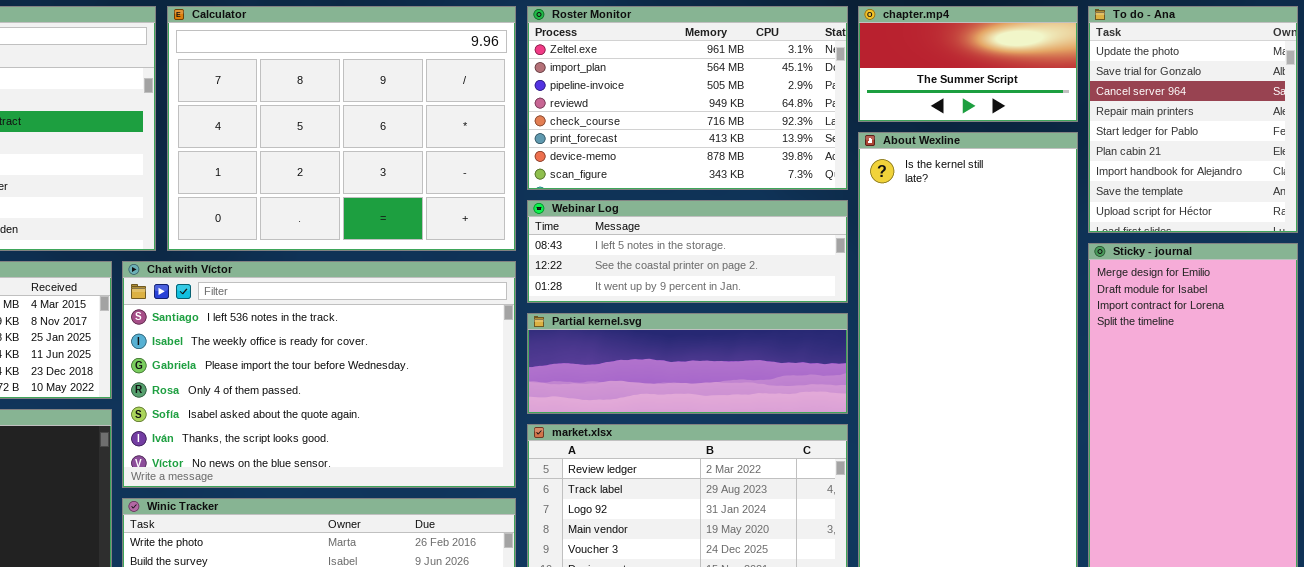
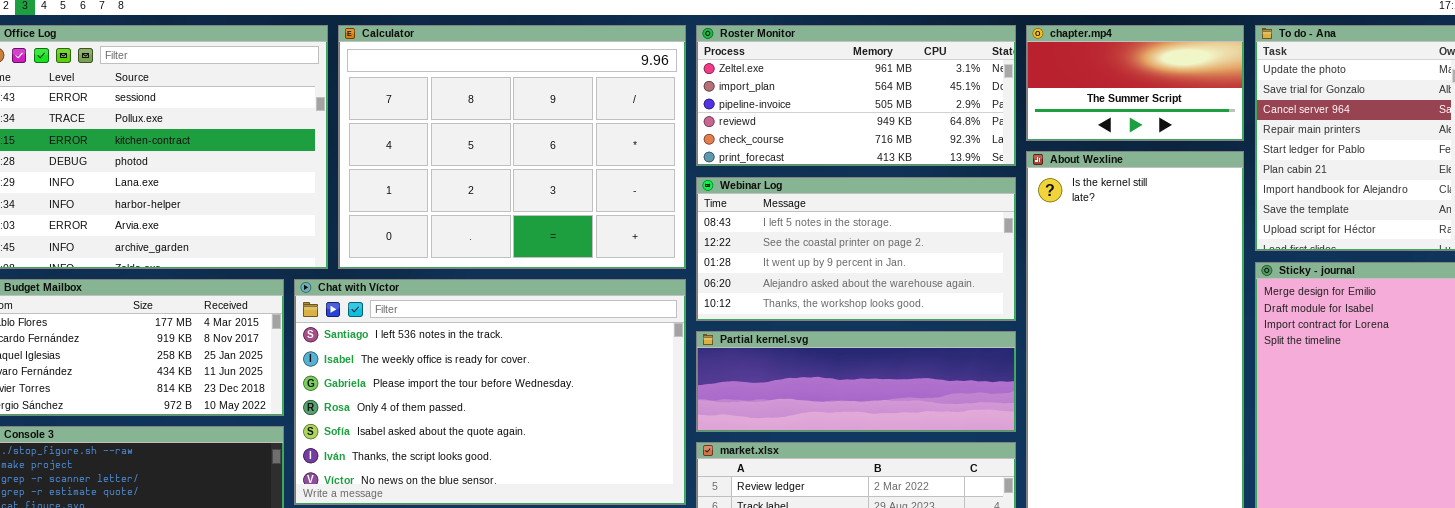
Roster Monitor: [527,6,848,190] -> [696,25,1016,166], resized
Webinar Log: [527,200,848,303] -> [696,177,1016,321], resized

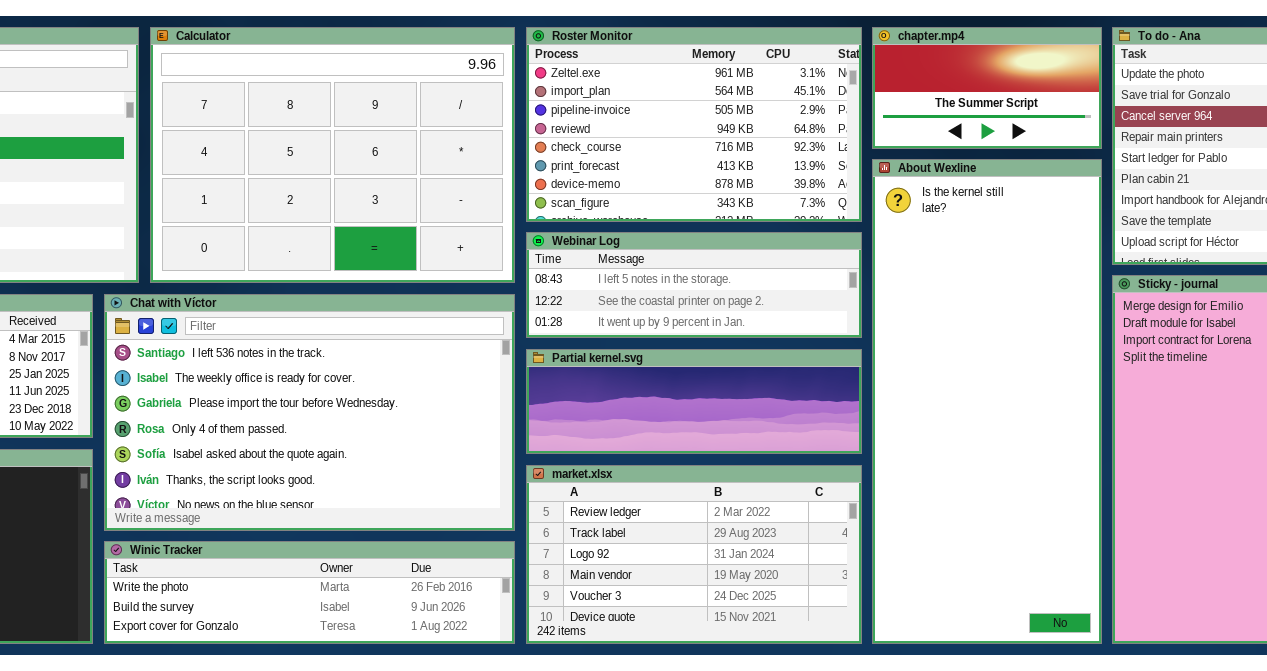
Roster Monitor: [696,25,1016,166] -> [526,27,862,222], resized
Webinar Log: [696,177,1016,321] -> [526,232,862,338], resized

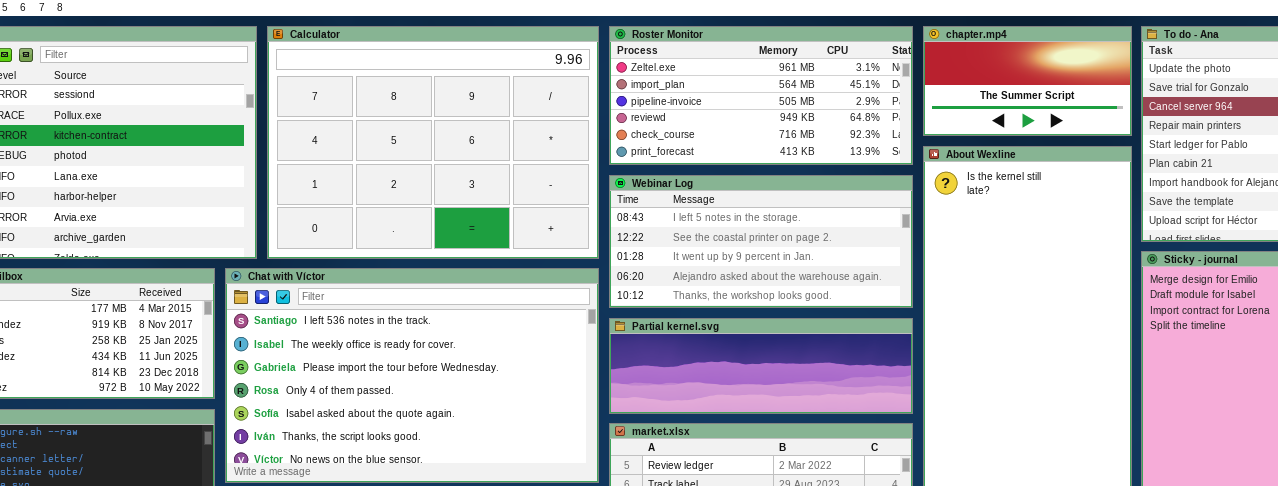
Roster Monitor: [526,27,862,222] -> [609,26,913,165], resized
Webinar Log: [526,232,862,338] -> [609,175,913,308], resized

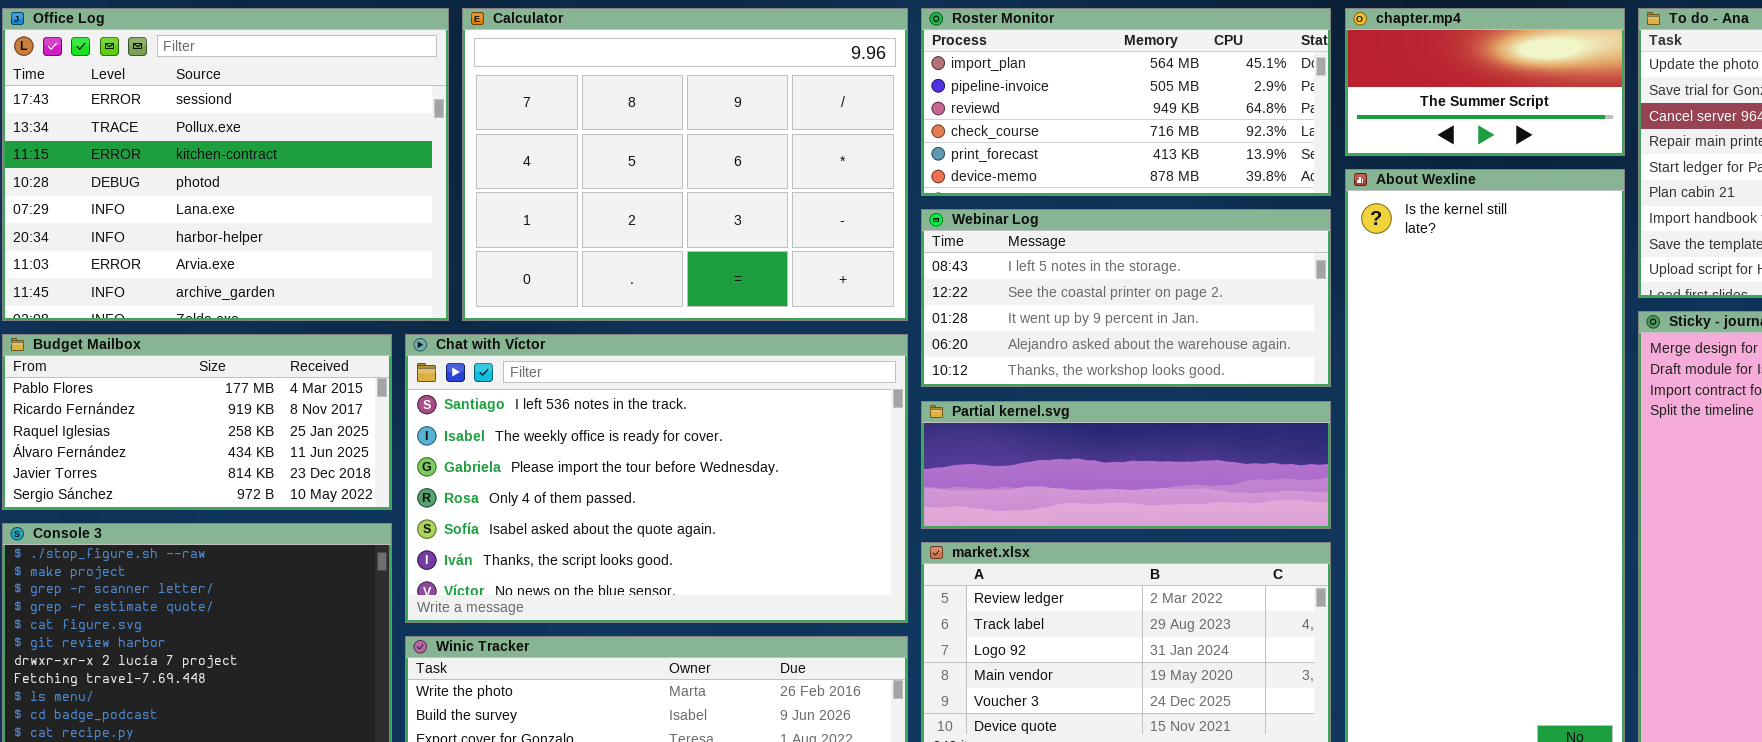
Roster Monitor: [609,26,913,165] -> [921,8,1331,196], scrolled down 1 row

